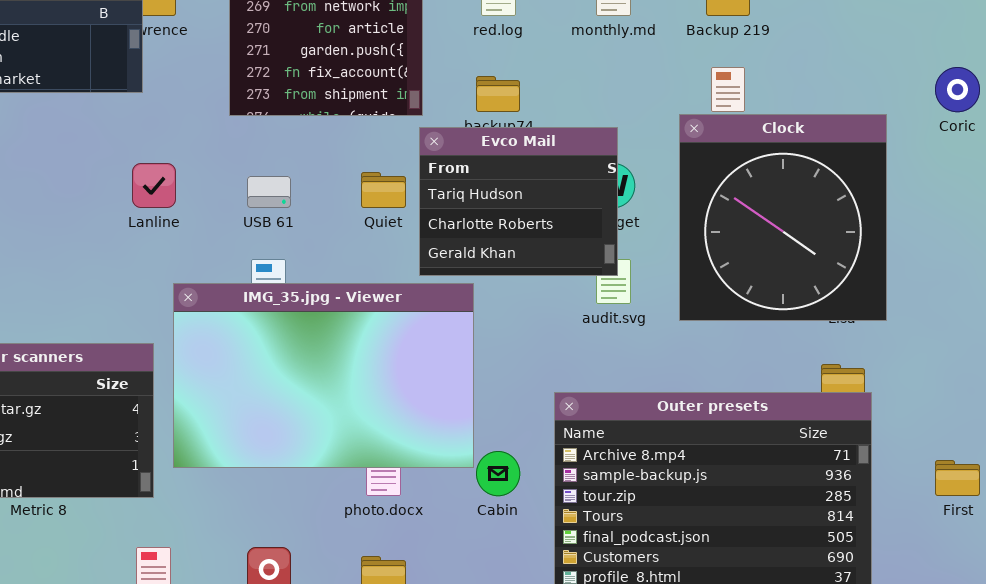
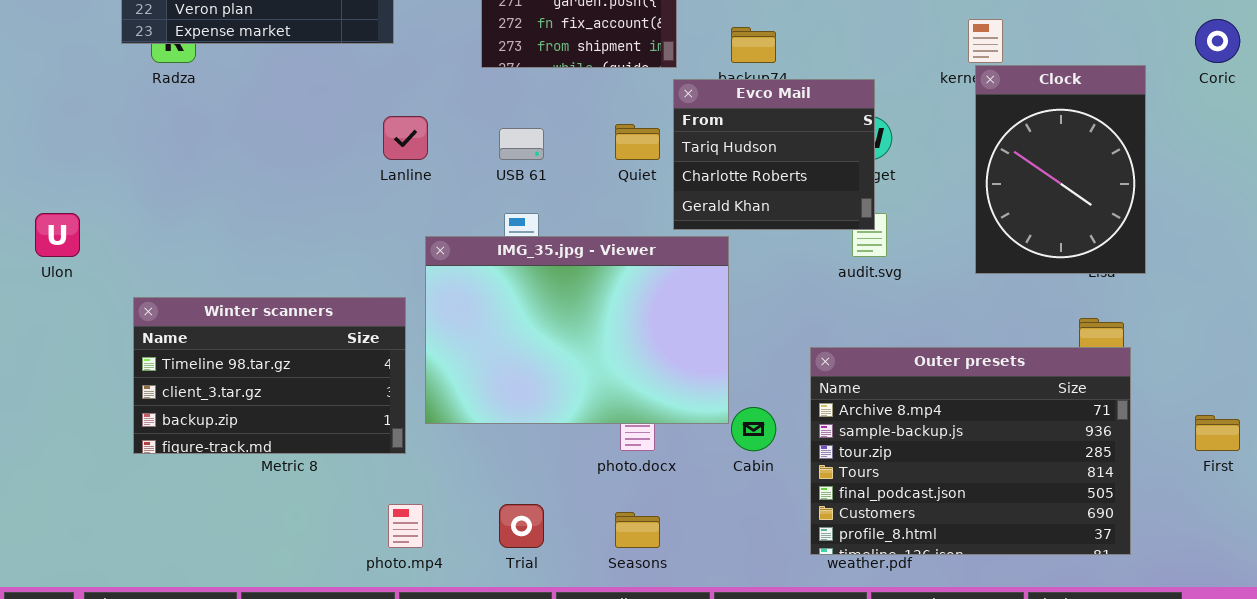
Clock: [679,114,887,321] -> [975,65,1146,274], resized

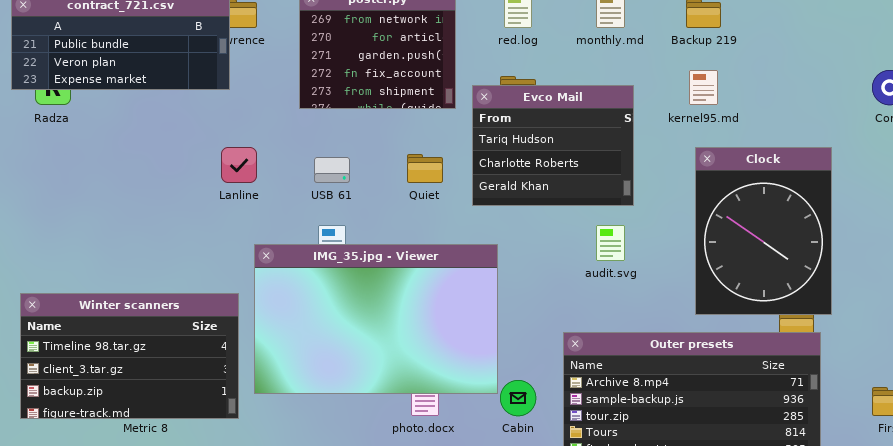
Clock: [975,65,1146,274] -> [695,147,832,315], moved
Evco Mail: [673,79,875,230] -> [472,85,634,206], moved

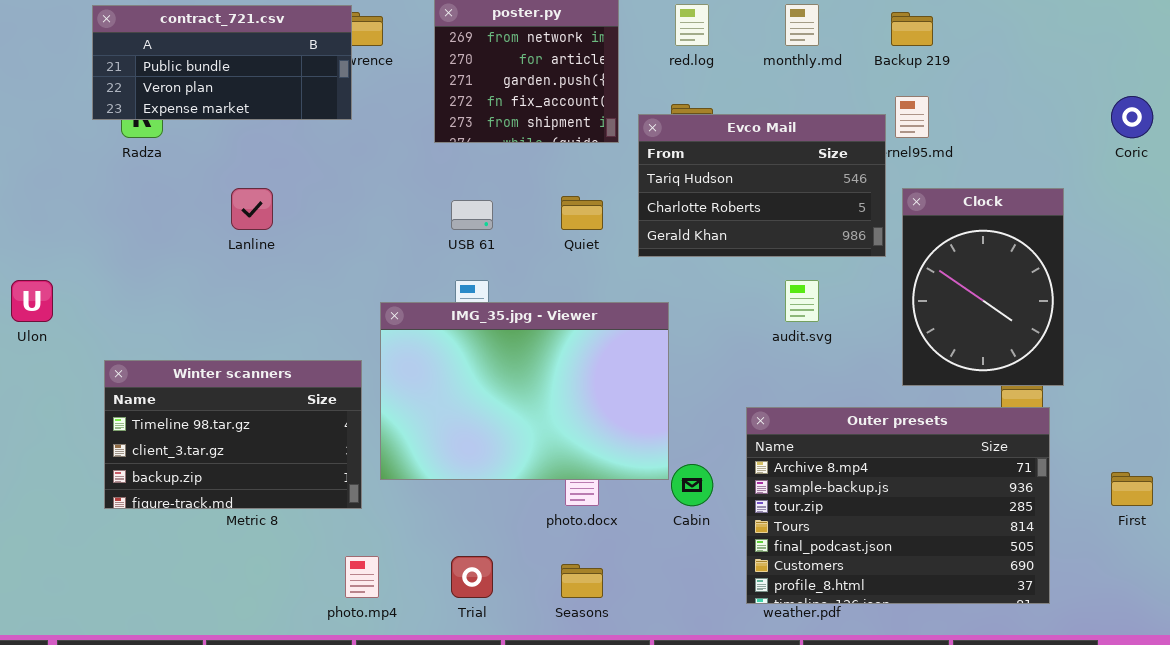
Evco Mail: [472,85,634,206] -> [638,114,886,257], resized
Lanline: [221,147,257,183] -> [231,188,273,230], moved

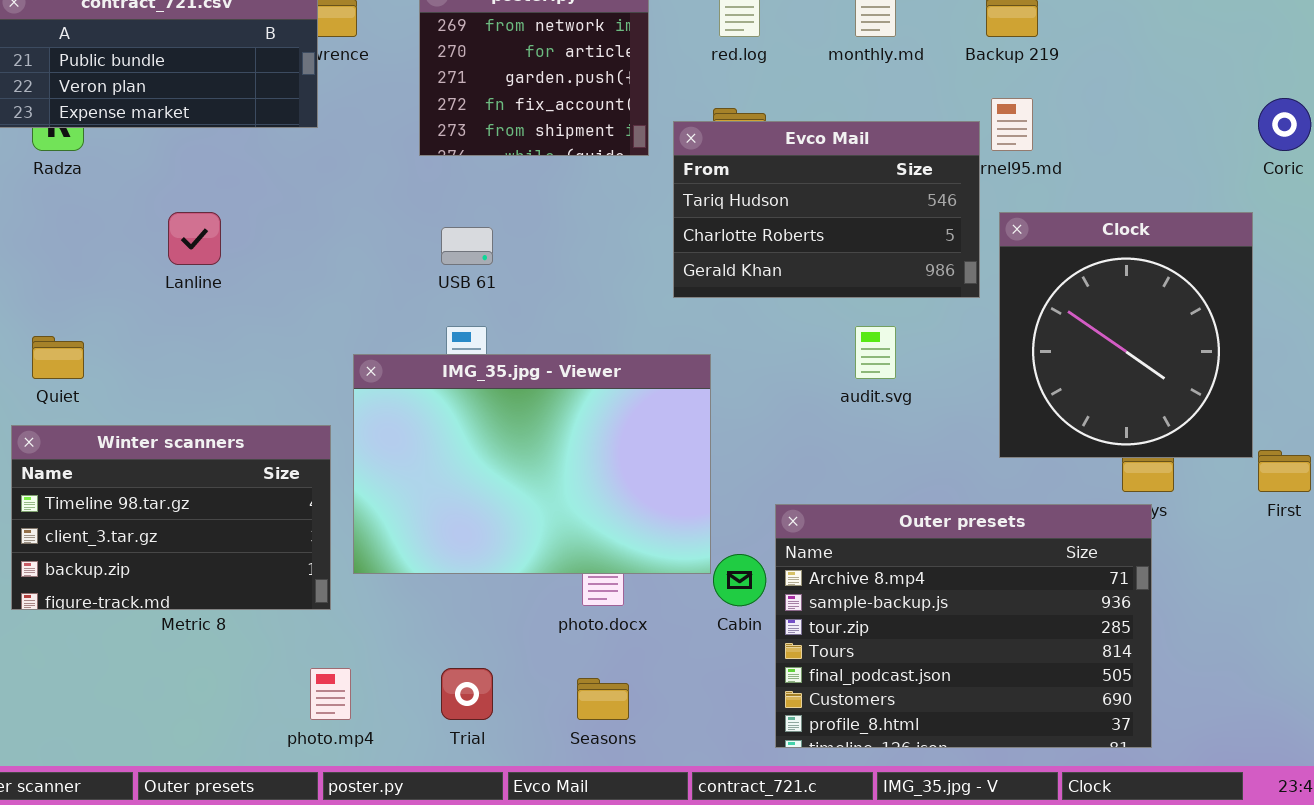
Clock: [902,188,1064,386] -> [999,212,1253,458], resized
Quiet: [561,196,603,230] -> [32,336,84,379], moved
Outer presets: [746,407,1050,604] -> [775,504,1152,748], moved
First: [1111,472,1153,506] -> [1258,450,1311,492], moved

